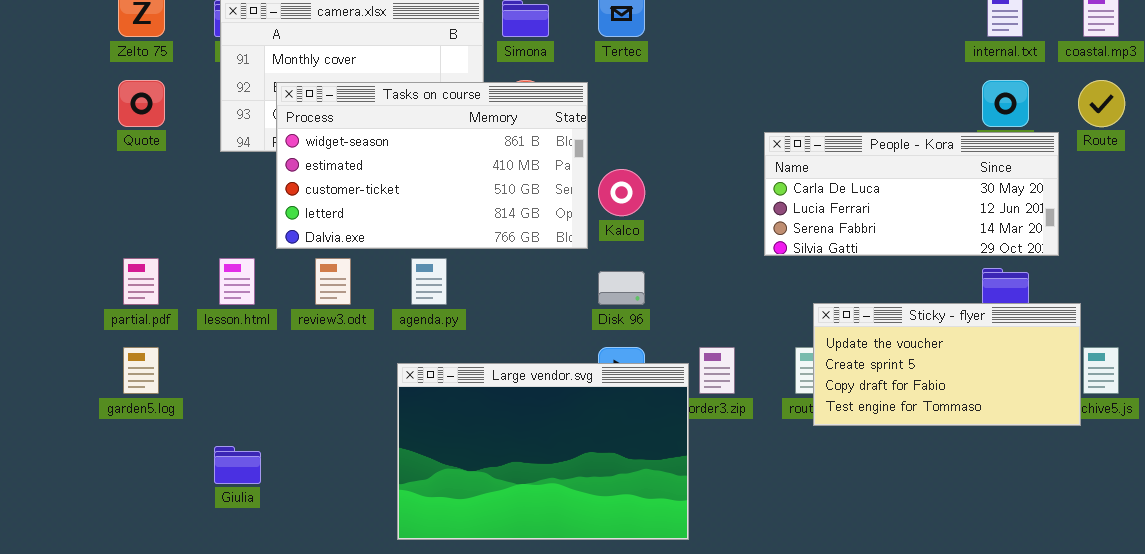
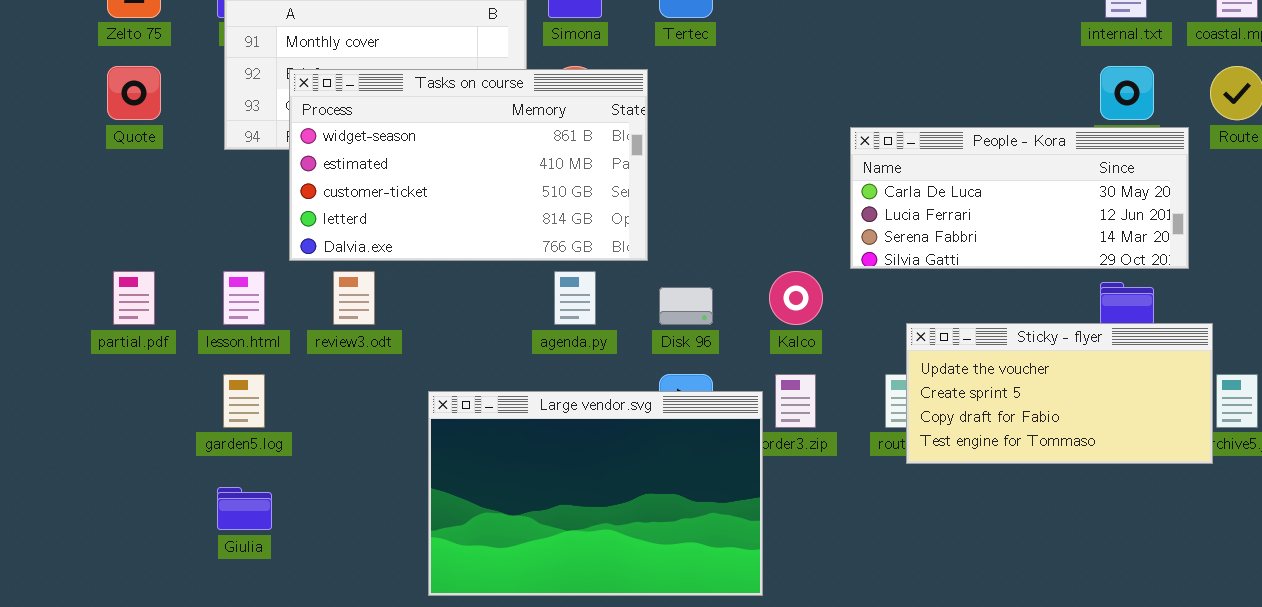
Kalco: [598,169,645,216] -> [769,271,823,325], moved
agenda.py: [411,258,447,305] -> [554,271,596,325], moved
garden5.log: [123,347,159,394] -> [223,374,265,428], moved

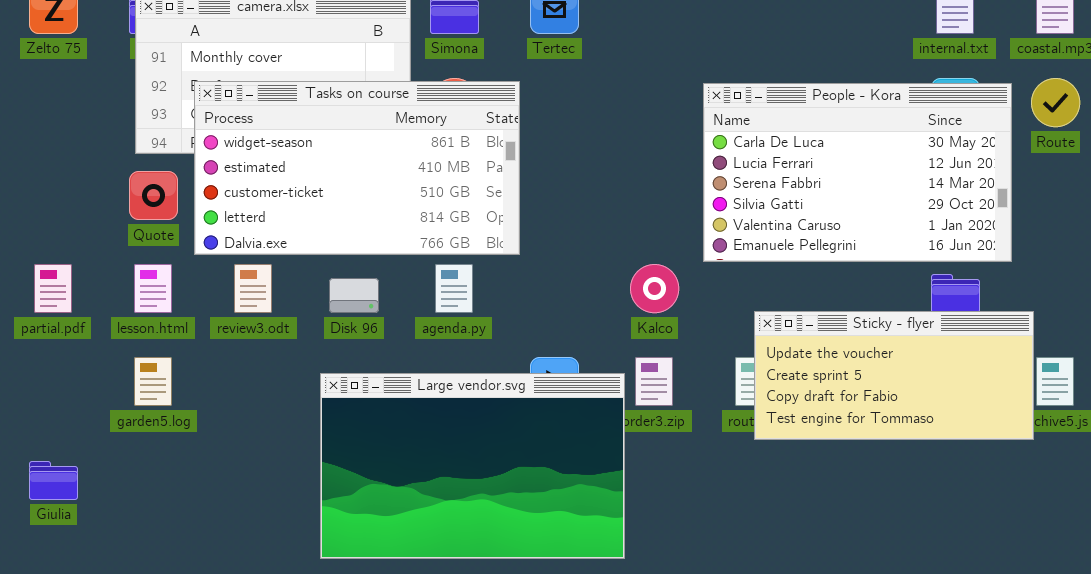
Quote: [107,66,161,120] -> [129,171,178,220], moved
People - Kora: [850,127,1189,269] -> [703,83,1012,262], resized
Disk 96: [659,287,713,325] -> [329,278,379,313], moved
Giulia: [217,487,272,530] -> [29,461,78,500], moved

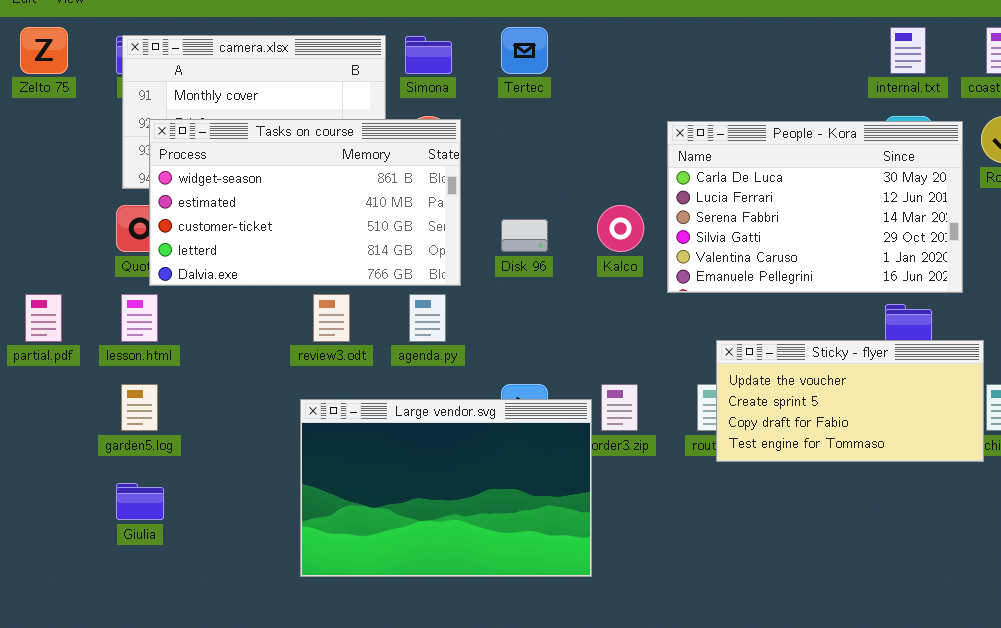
Tasks on course: [194,81,520,255] -> [149,119,461,286], moved
review3.odt: [234,264,272,313] -> [313,294,350,342], moved
Kalco: [630,264,679,313] -> [597,205,644,252], moved
Disk 96: [329,278,379,313] -> [501,219,548,252], moved
Giulia: [29,461,78,500] -> [116,483,164,520], moved

